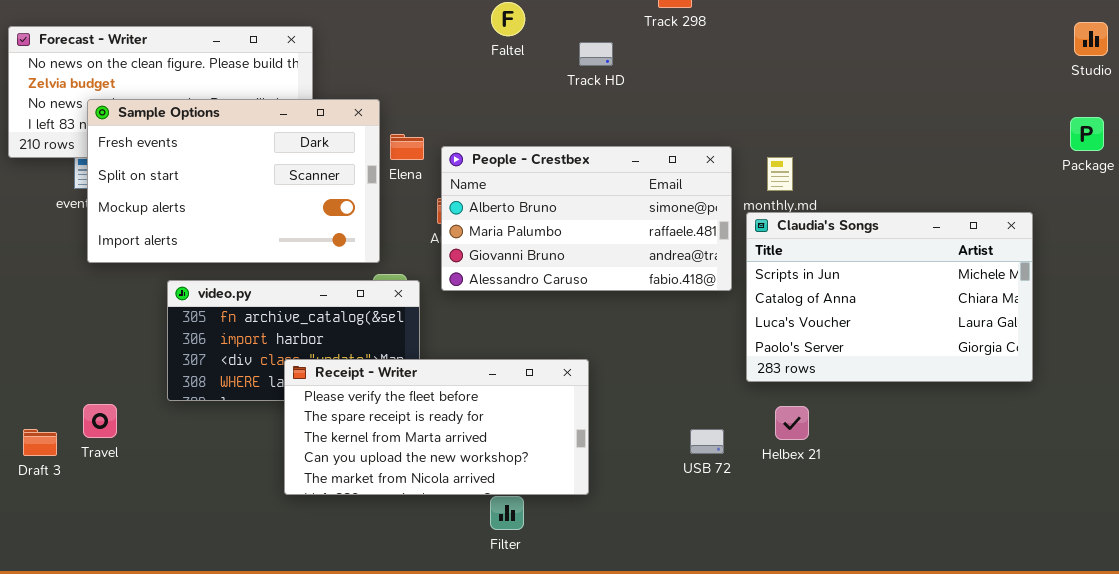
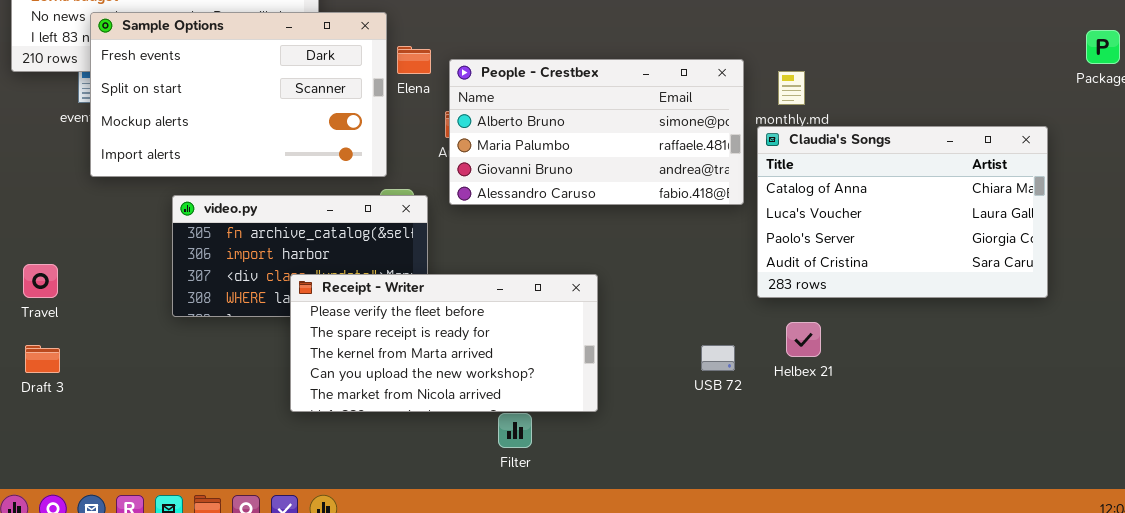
Claudia's Songs: [746,212,1033,382] -> [757,126,1048,298], scrolled down 1 row
Travel: [83,404,117,438] -> [23,264,58,298], moved

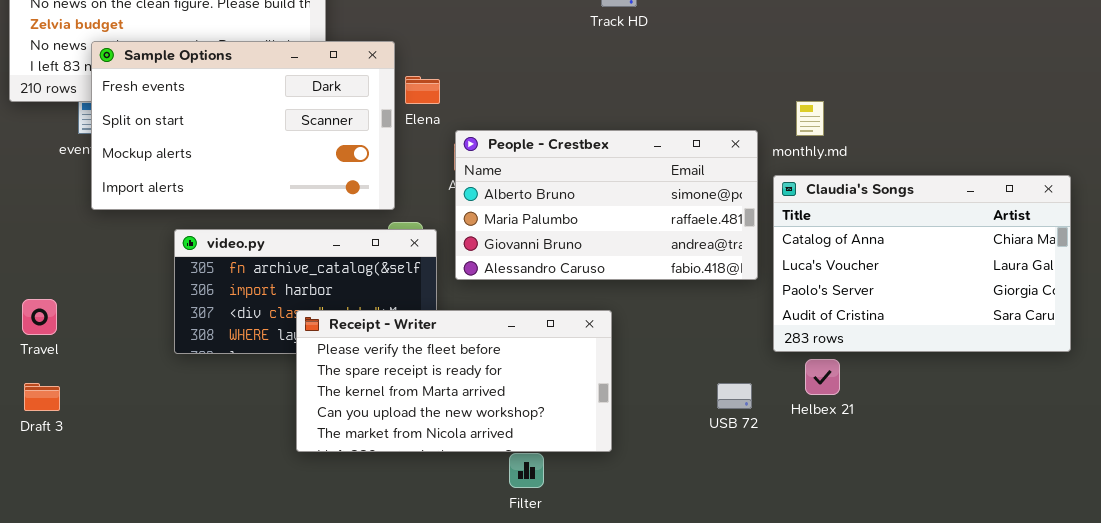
People - Crestbex: [449,59,744,205] -> [455,130,758,280], moved
Claudia's Songs: [757,126,1048,298] -> [773,175,1071,352], moved

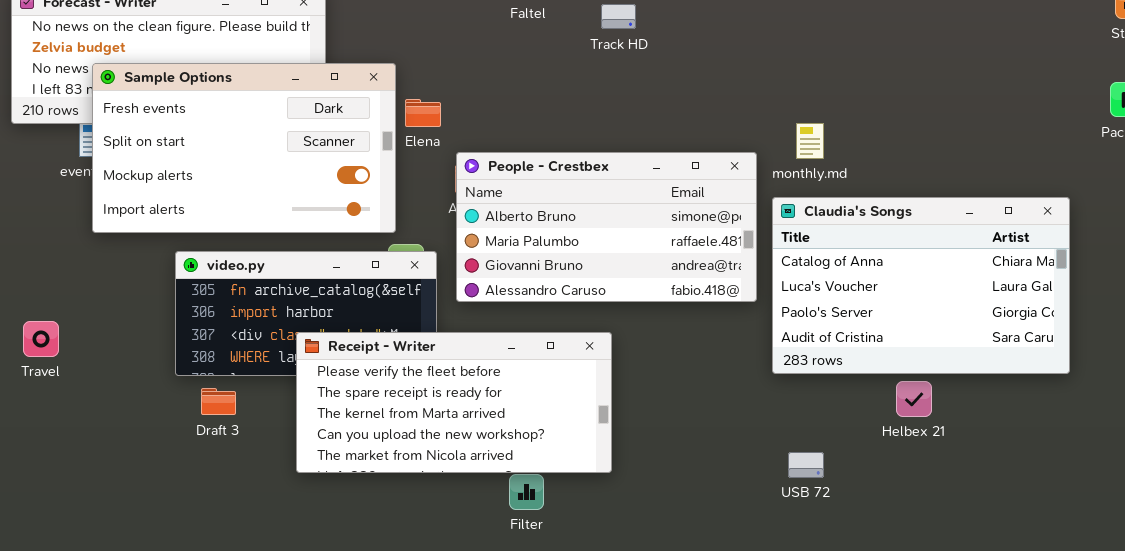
Helbex 21: [805,359,840,395] -> [896,381,932,417], moved
Draft 3: [24,383,60,411] -> [201,388,236,415], moved
USB 72: [717,383,752,409] -> [788,452,824,478], moved

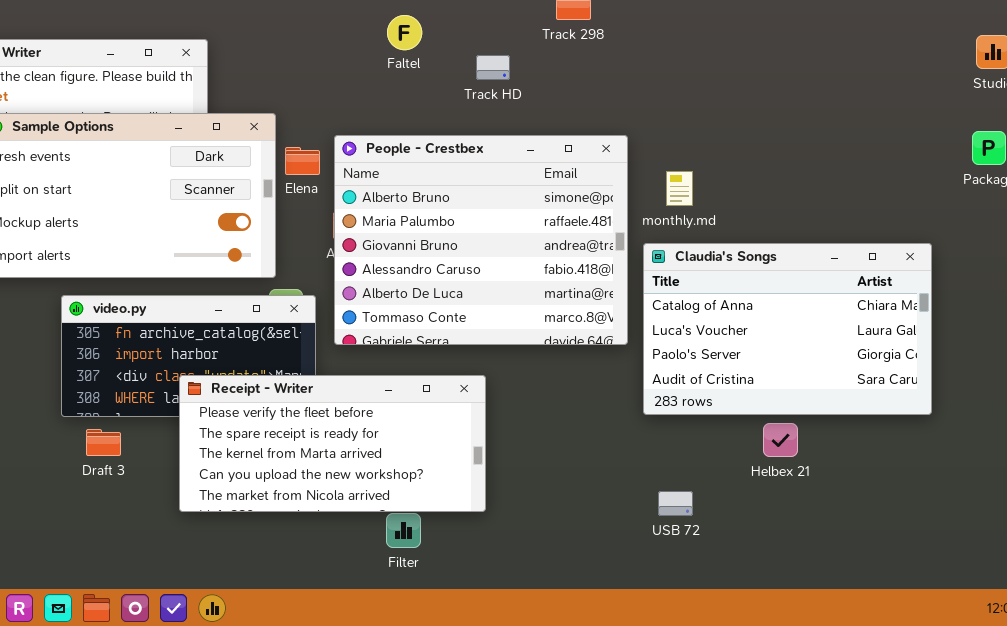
People - Crestbex: [456,152,757,302] -> [334,135,628,345], resized

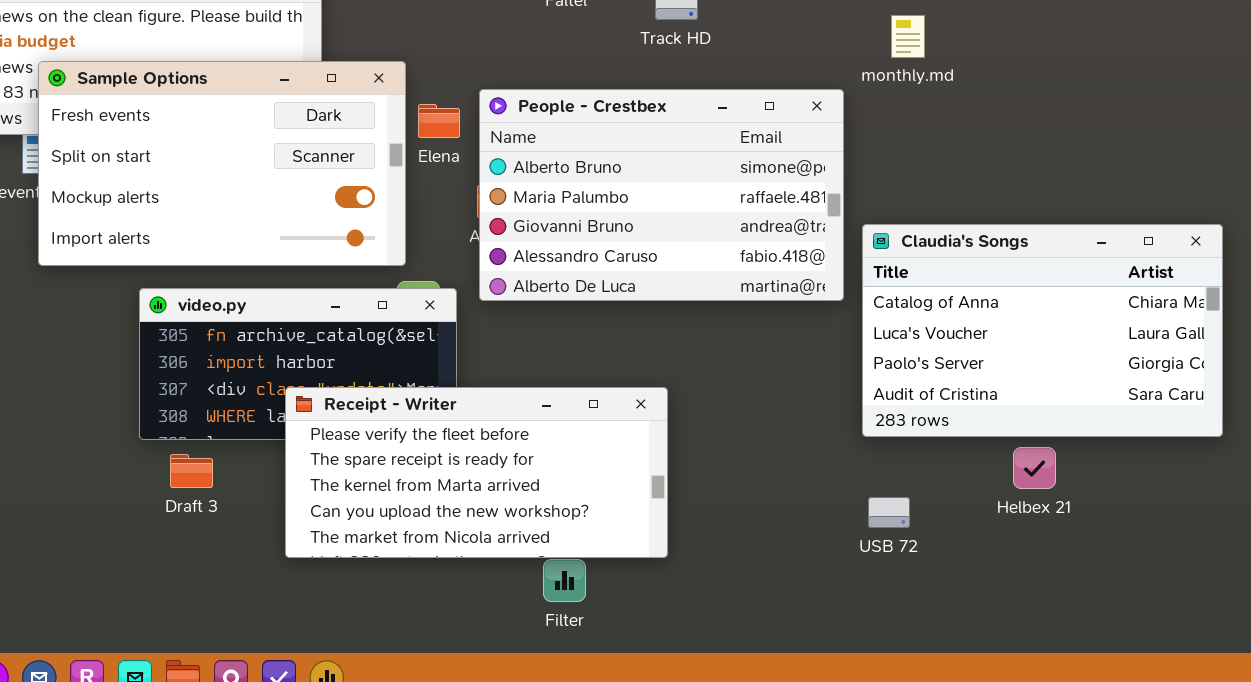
People - Crestbex: [334,135,628,345] -> [479,89,844,301], resized
monthly.md: [666,171,693,206] -> [891,15,925,58], moved
USB 72: [658,491,693,516] -> [868,497,910,528], moved

